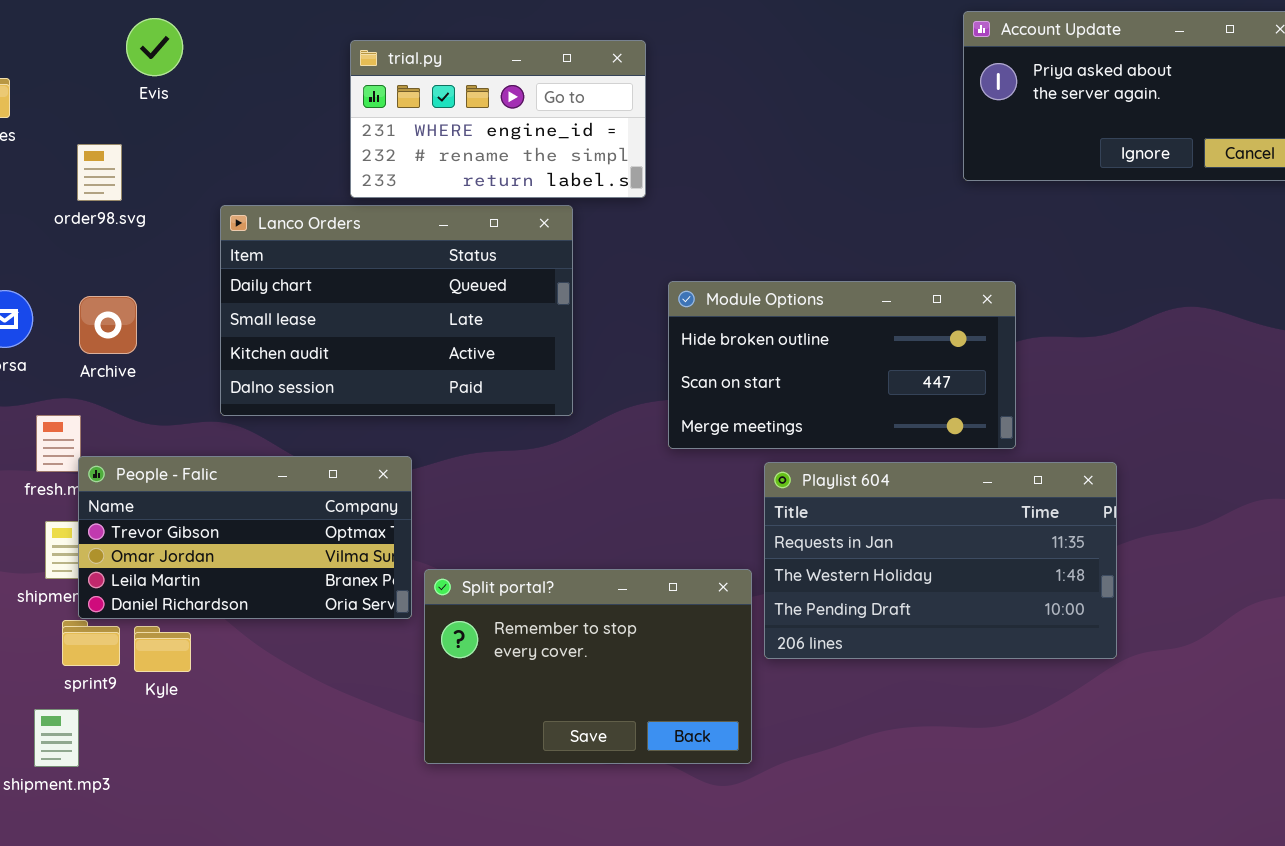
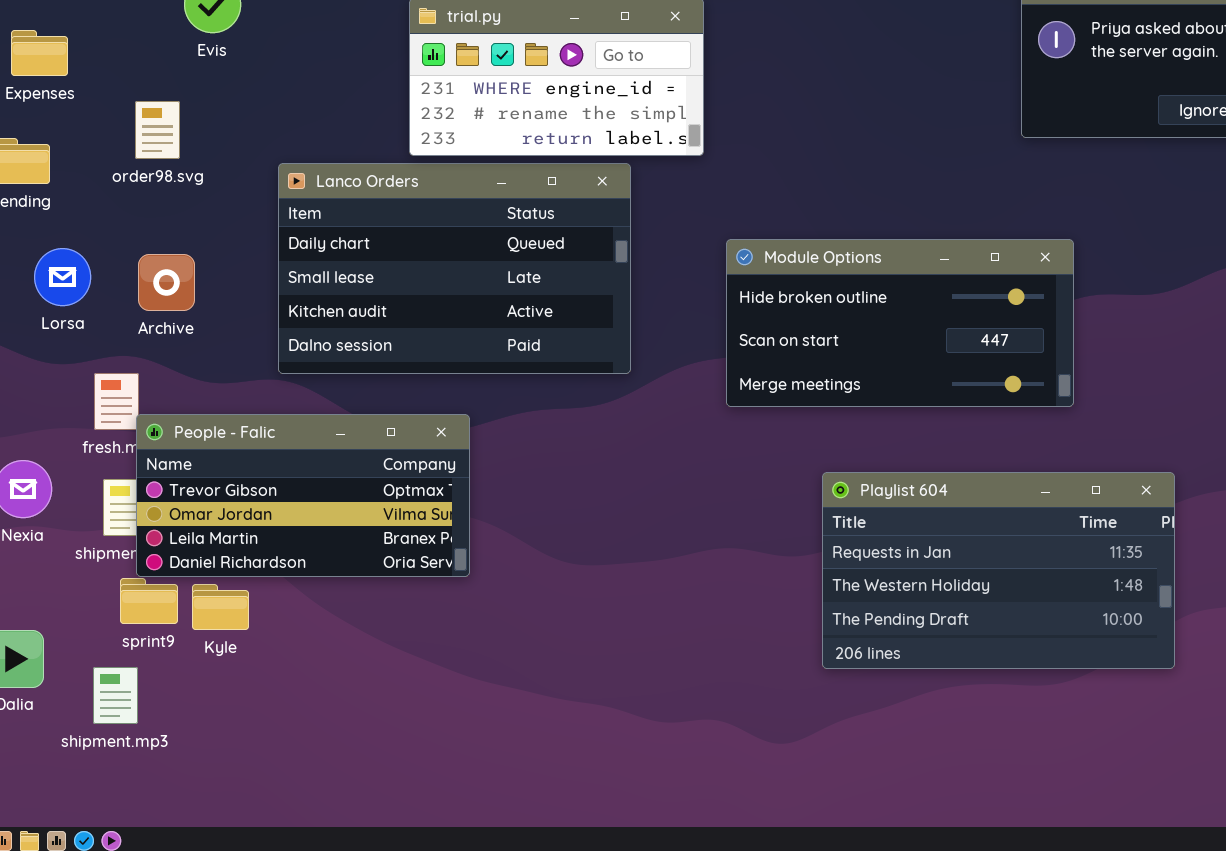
Playlist 604: [764,462,1117,659] -> [822,472,1175,669], moved
Split portal?: [424,569,752,764] -> none, closed

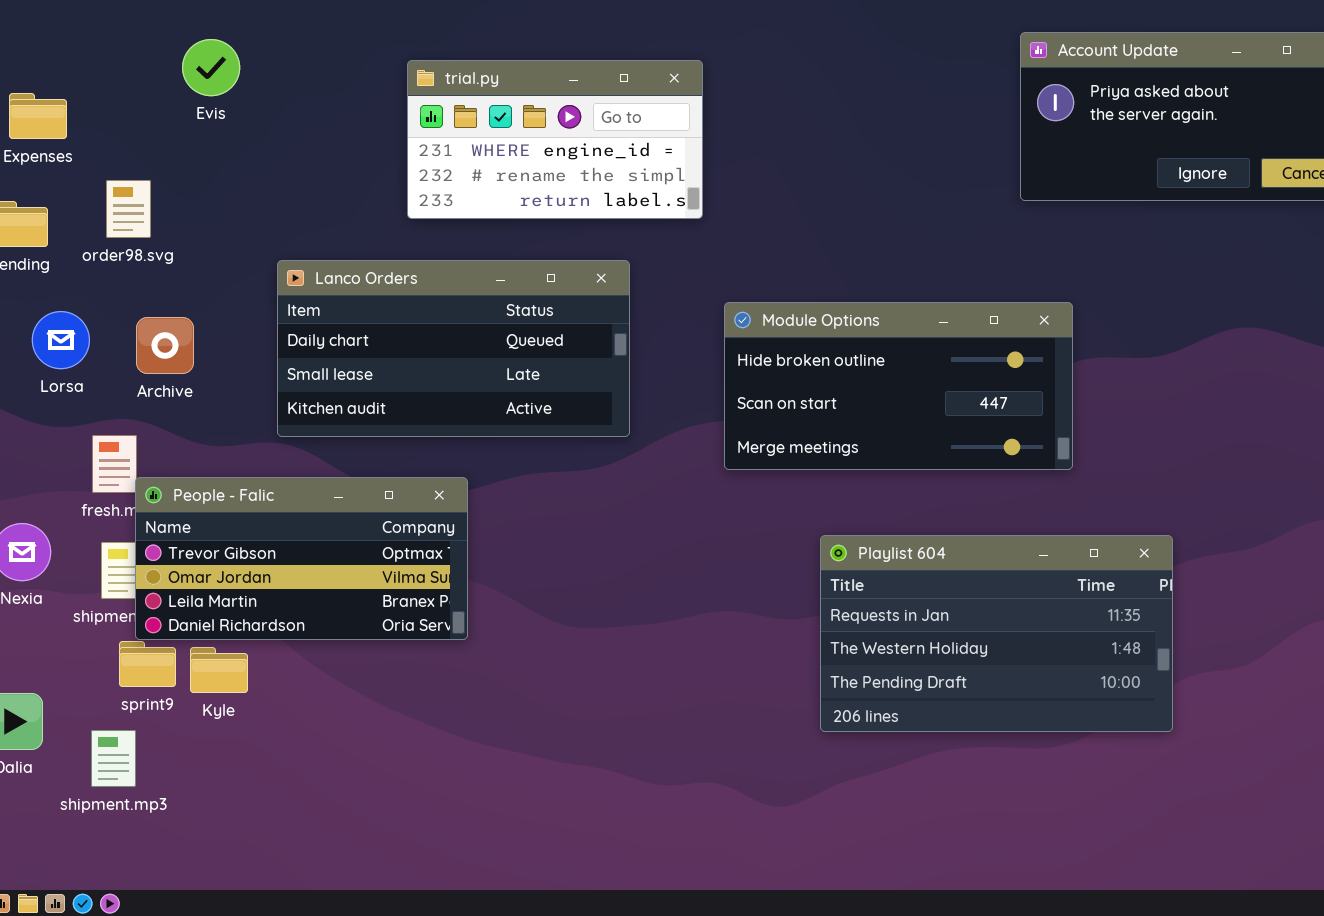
order98.svg: [135,101,180,159] -> [106,180,151,238], moved
Lanco Orders: [278,163,631,374] -> [277,260,630,437], resized

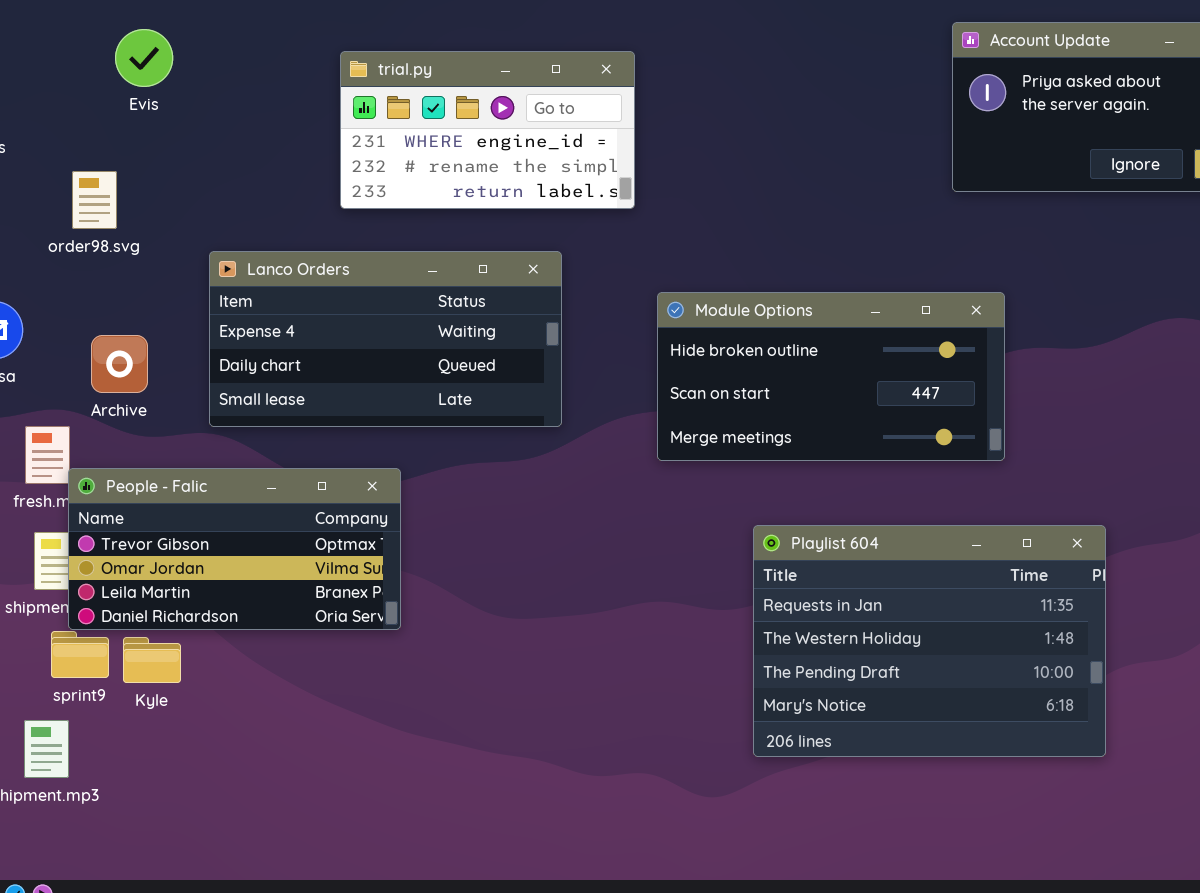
order98.svg: [106,180,151,238] -> [72,171,117,229], moved
Lanco Orders: [277,260,630,437] -> [209,251,562,427], scrolled up 1 row
Archive: [136,317,194,374] -> [91,335,148,393], moved
Playlist 604: [820,535,1173,732] -> [753,525,1106,757], resized

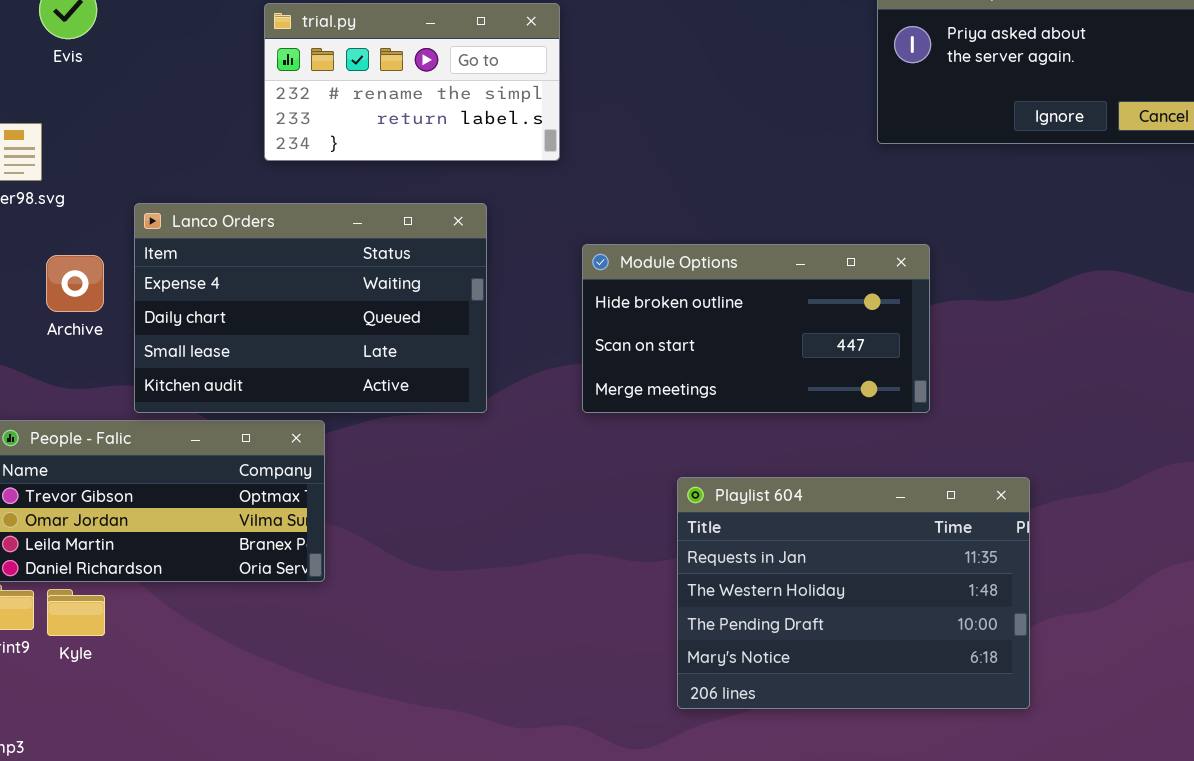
trial.py: [340,51,635,209] -> [264,3,560,161], scrolled down 1 row
Lanco Orders: [209,251,562,427] -> [134,203,487,413], resized
Archive: [91,335,148,393] -> [46,255,104,312], moved

